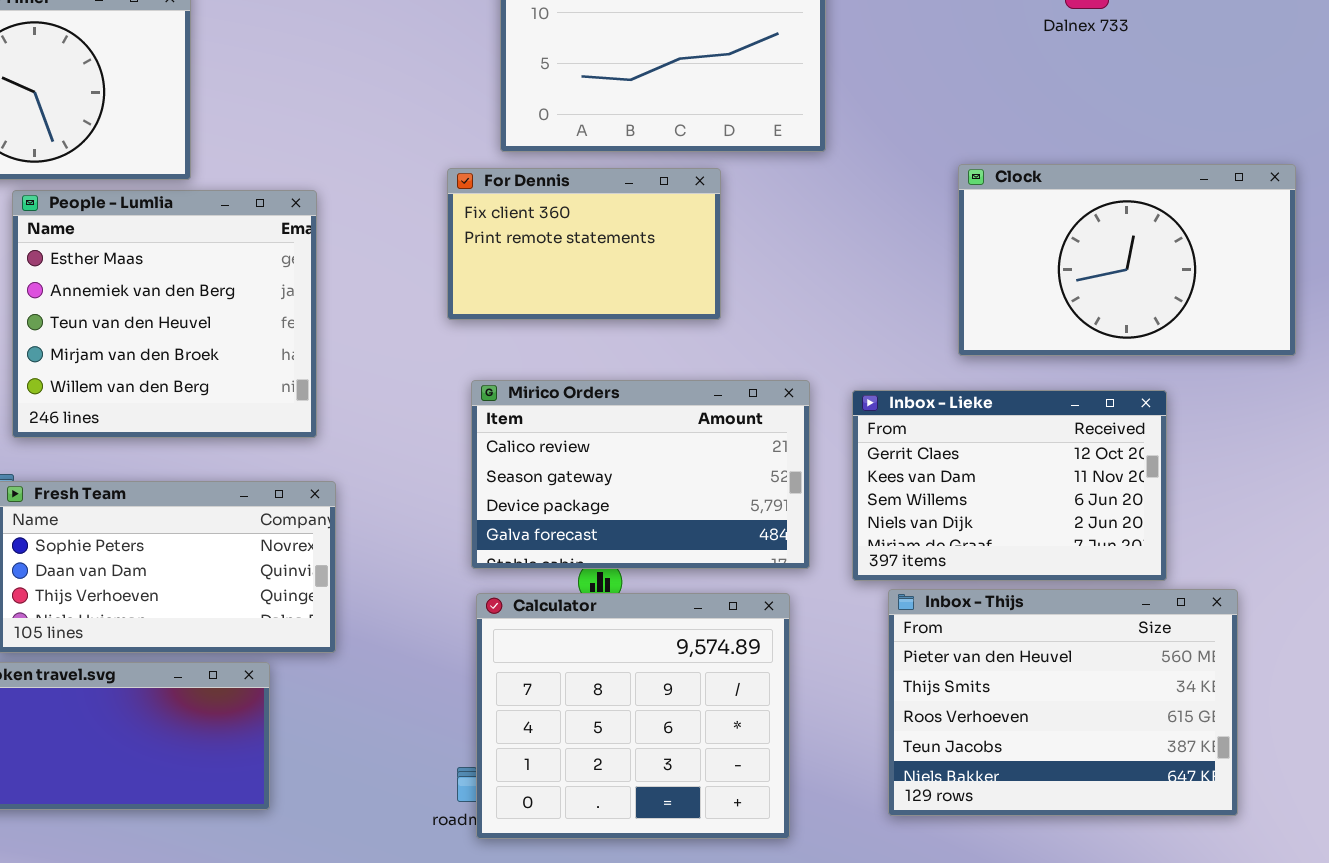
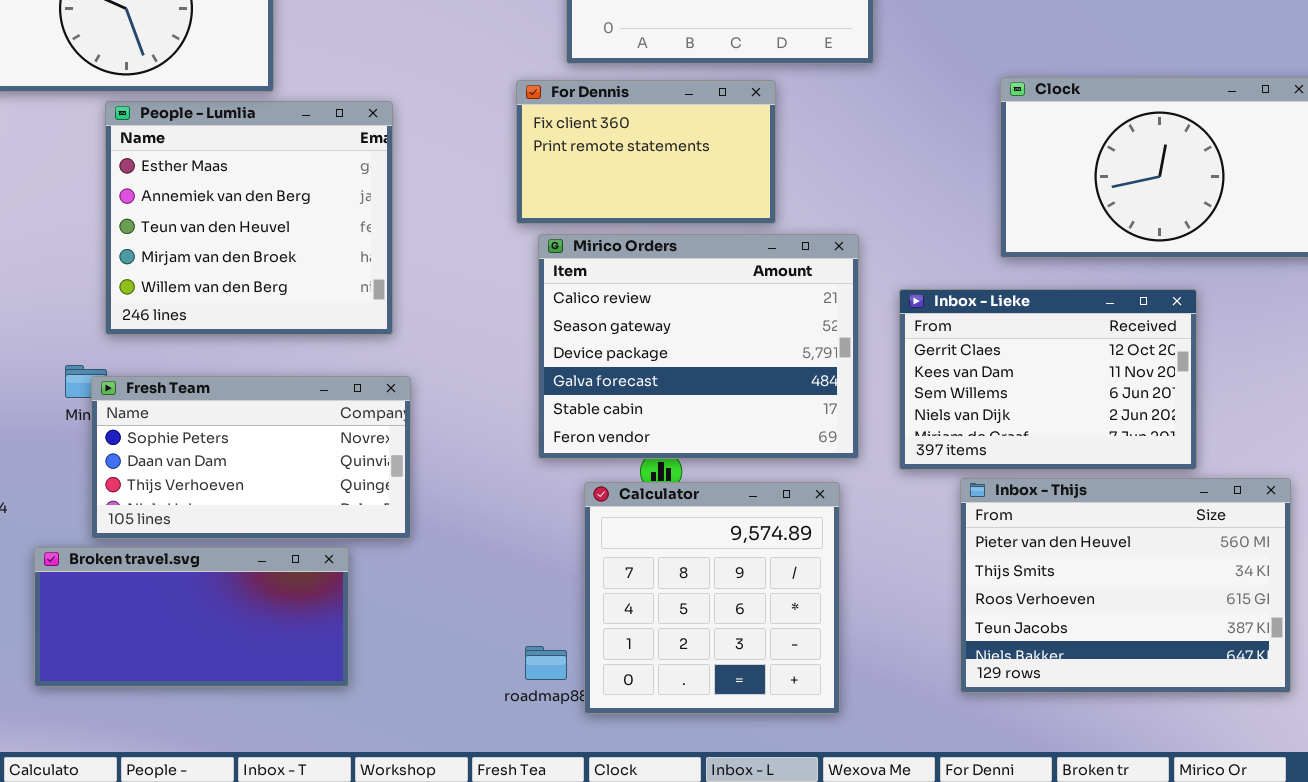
Mirico Orders: [471,380,810,569] -> [538,234,859,459], resized
Inbox - Thijs: [888,589,1238,816] -> [960,478,1291,693], moved
Calculator: [476,593,790,839] -> [584,482,840,714], resized

